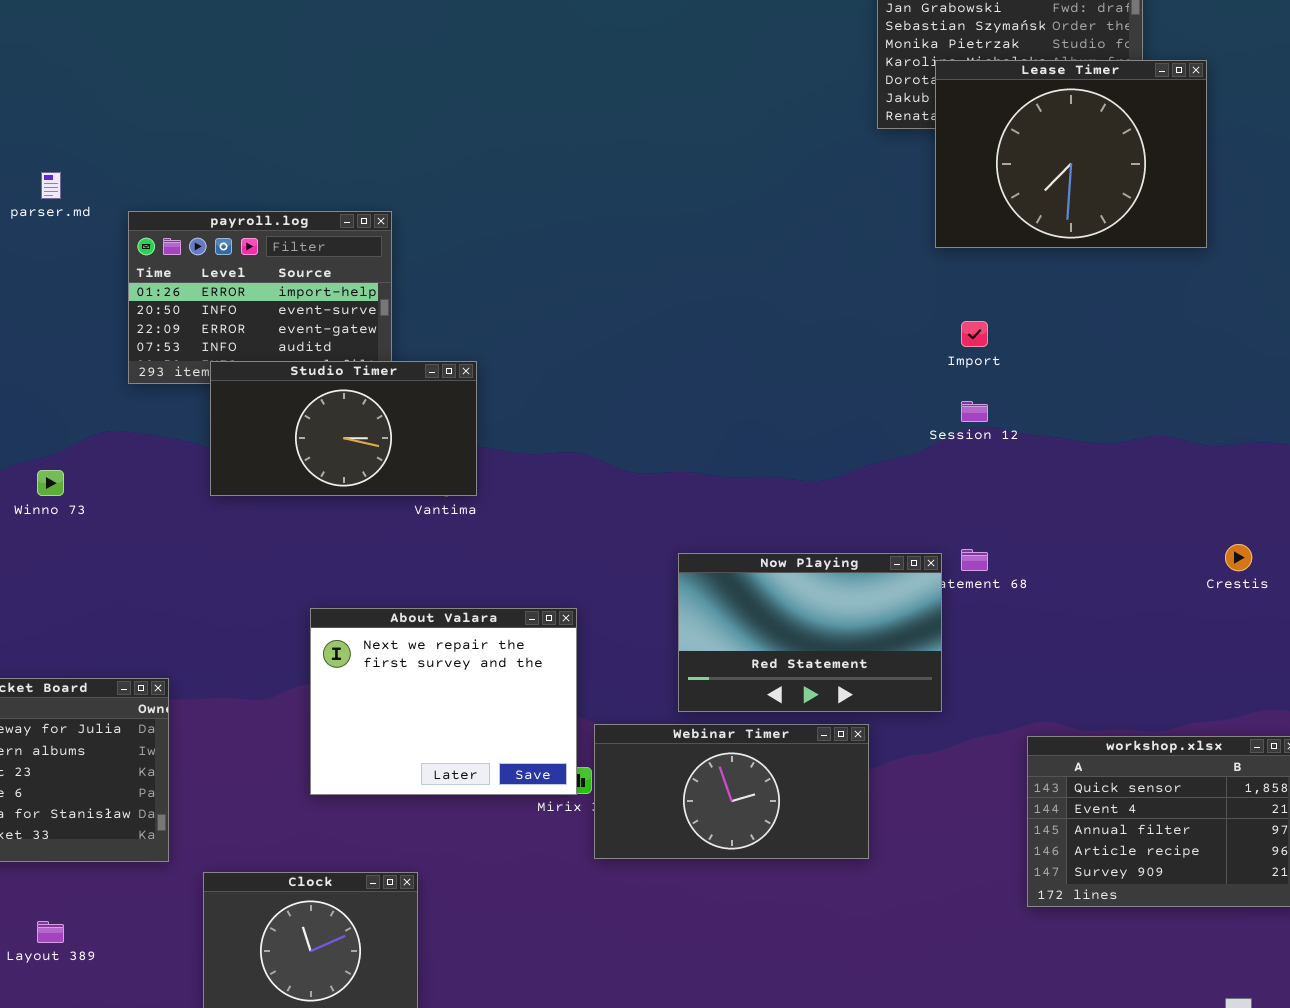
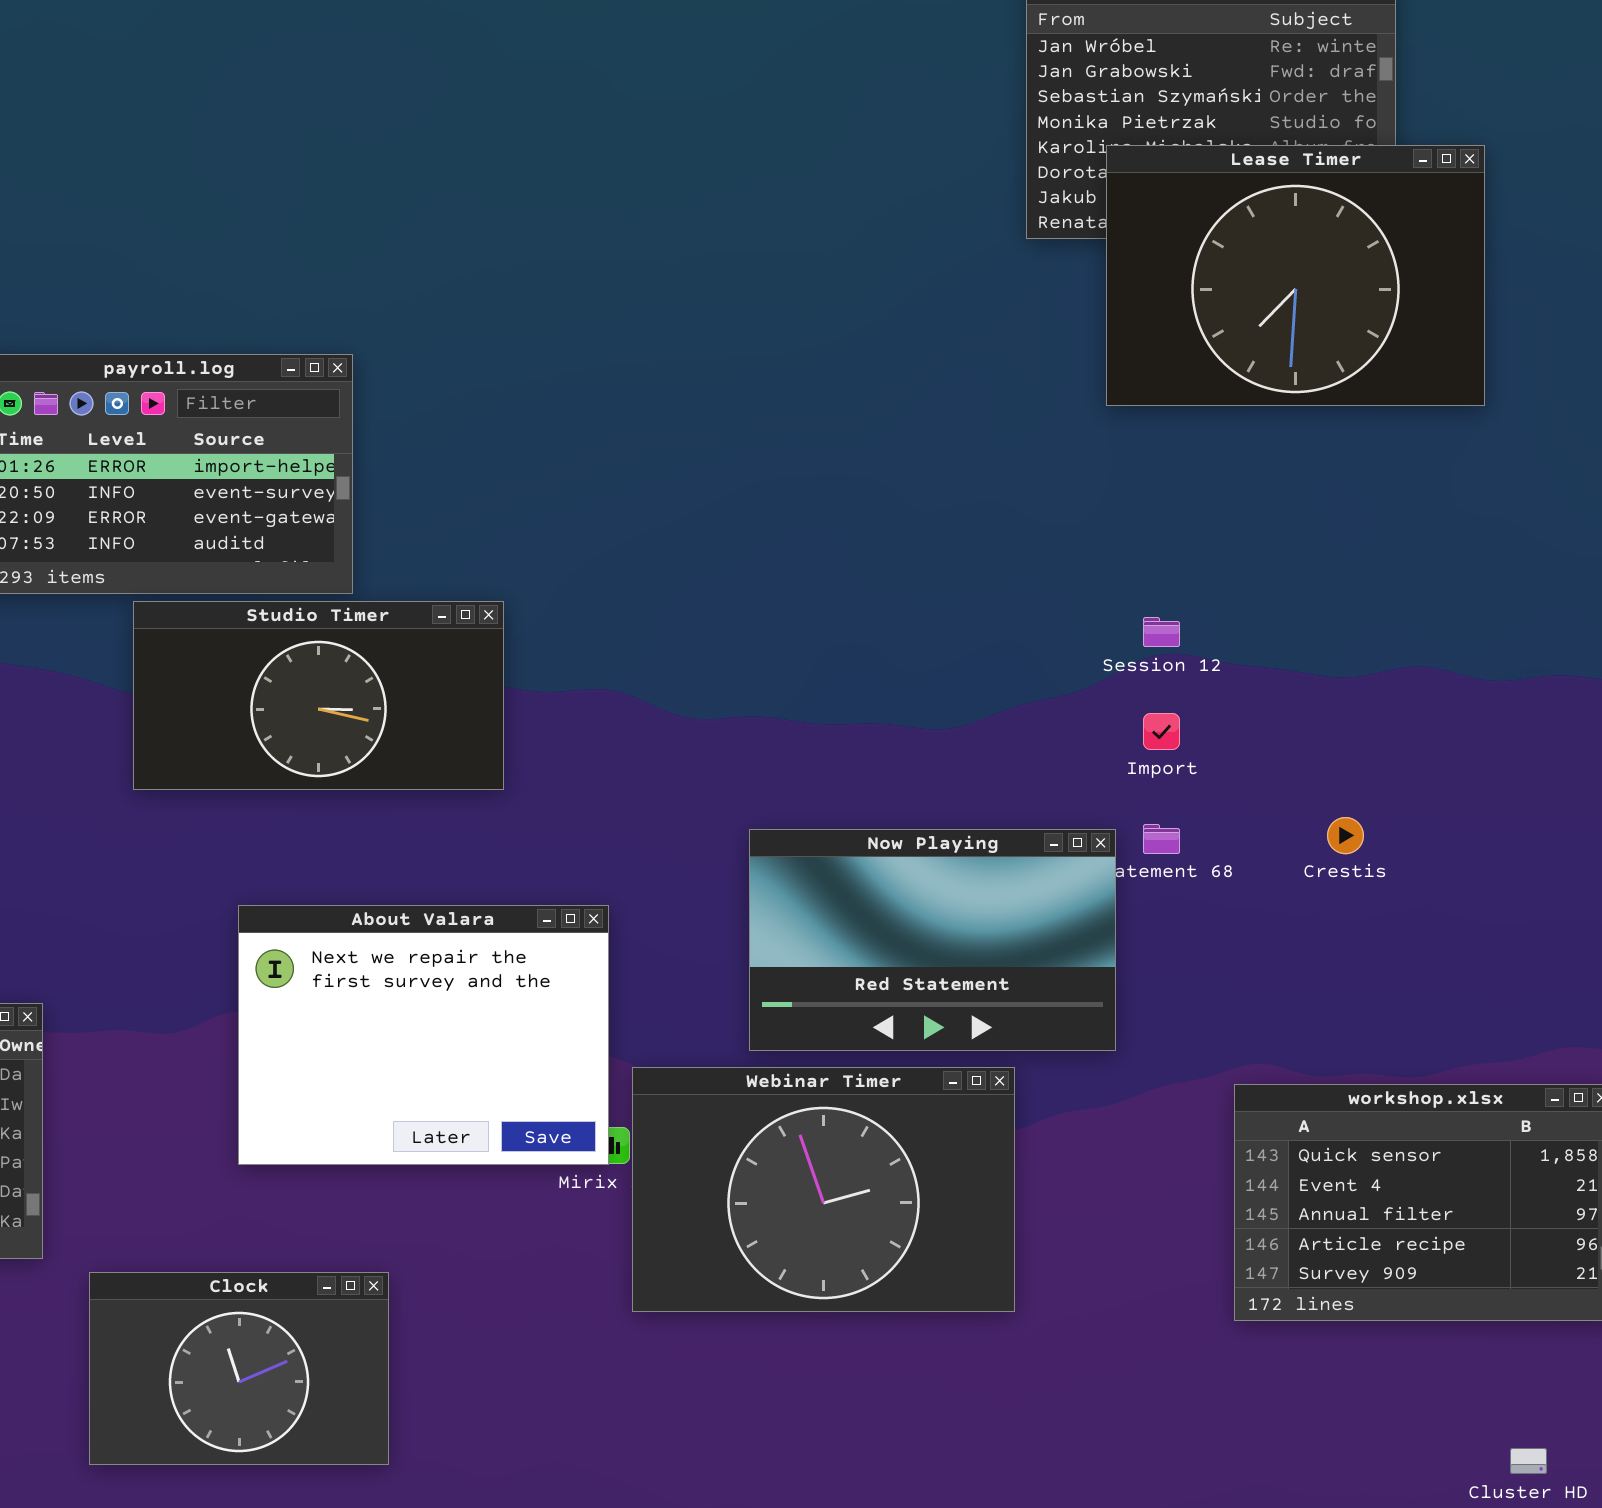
Import: [961,321,988,347] -> [1143,713,1180,750], moved
Studio Timer: [210,361,477,496] -> [133,601,504,790], moved
Crestis: [1225,544,1252,571] -> [1327,817,1364,854], moved
Webinar Timer: [594,724,869,859] -> [632,1067,1015,1312], resized

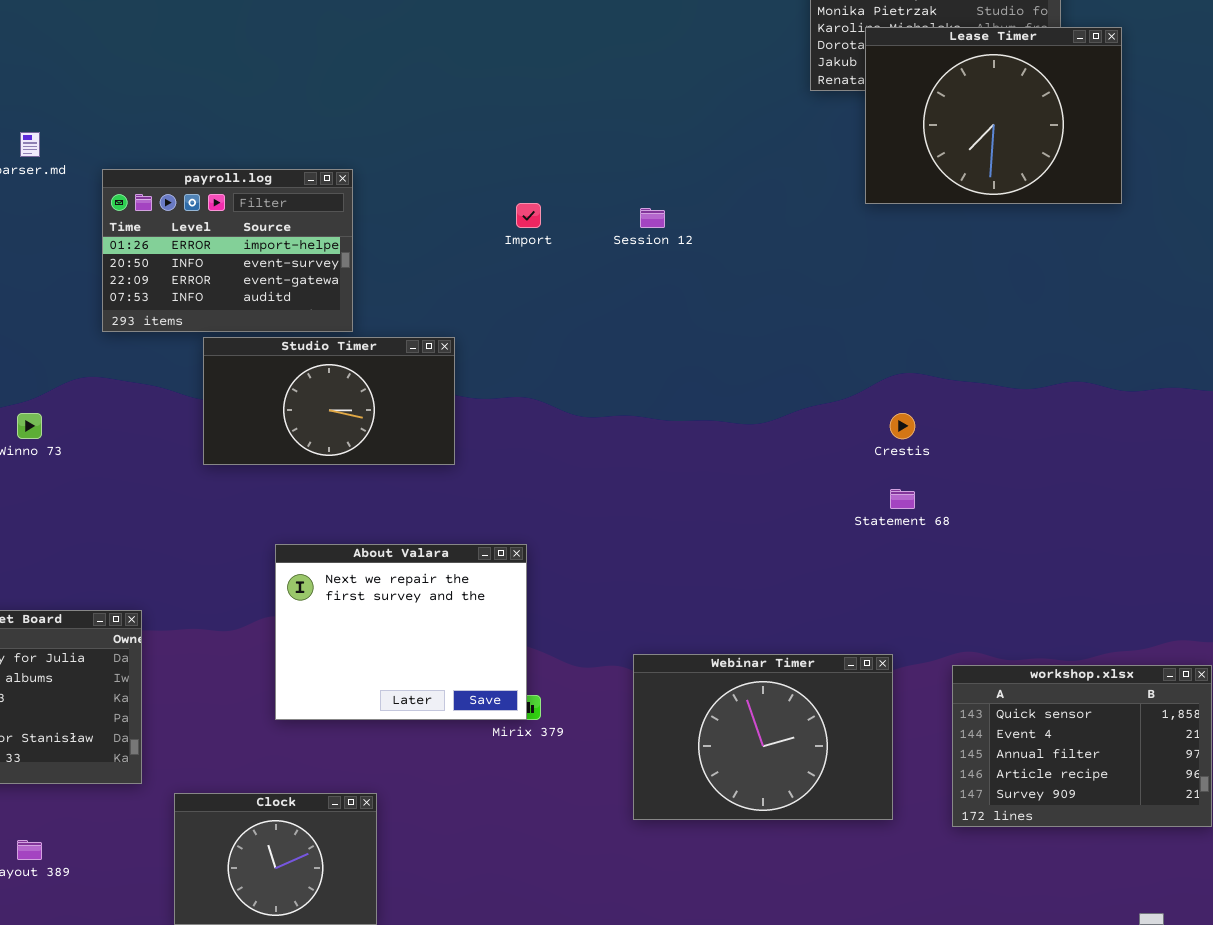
Session 12: [1143,617,1180,647] -> [640,208,665,228], moved
Import: [1143,713,1180,750] -> [516,203,541,228], moved
Crestis: [1327,817,1364,854] -> [890,413,915,439], moved
Now Playing: [749,829,1116,1051] -> none, closed
Webinar Timer: [632,1067,1015,1312] -> [633,654,893,820], moved

